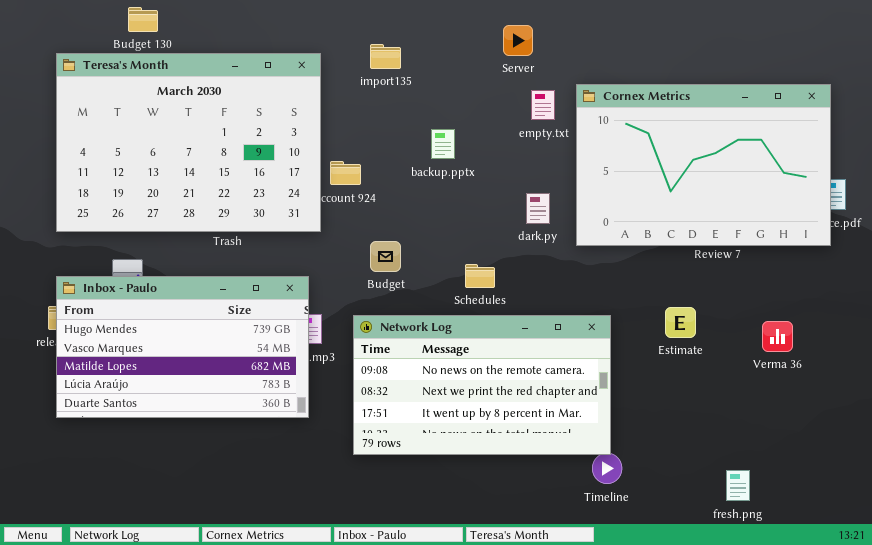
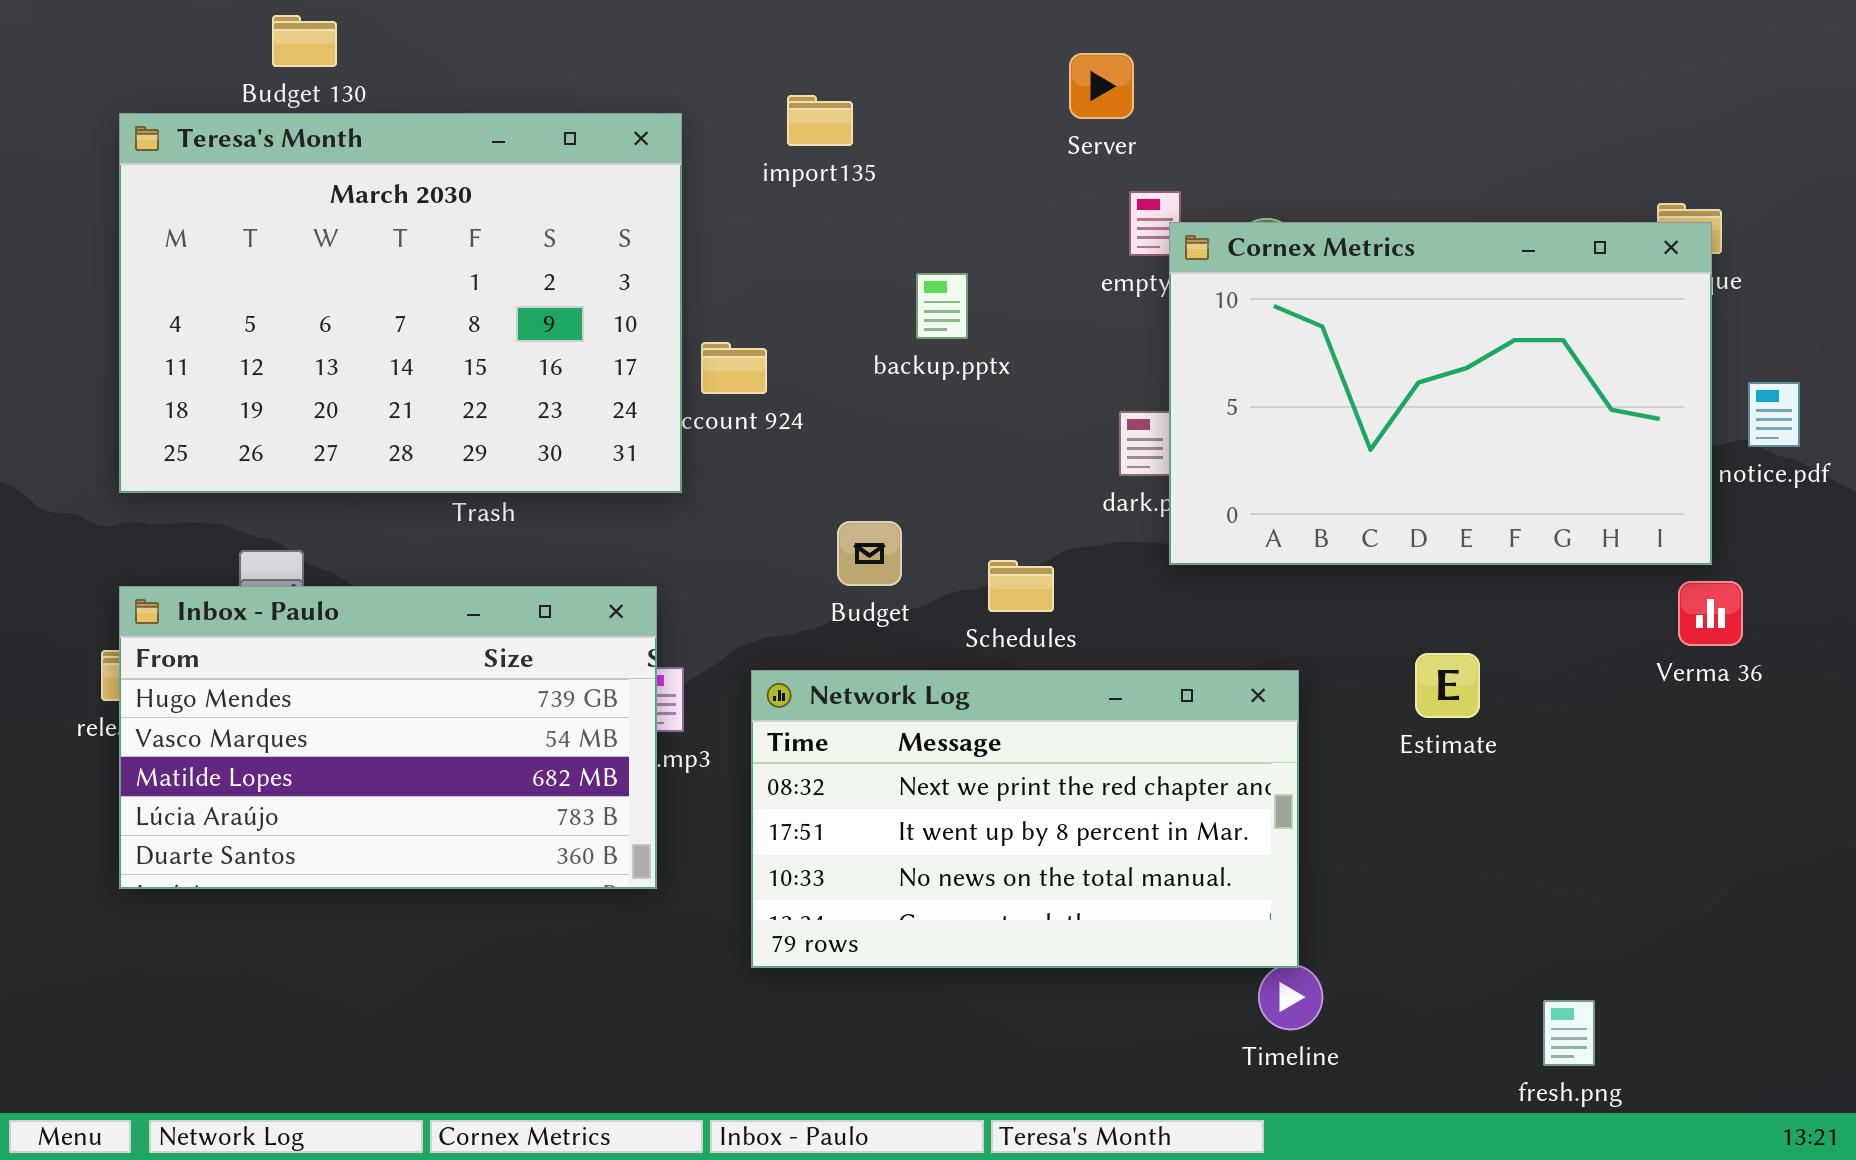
Cornex Metrics: [576,84,831,246] -> [1169,222,1712,565], moved
Budget: [370,241,401,272] -> [837,521,902,586], moved
Network Log: [353,315,611,455] -> [751,670,1299,968], scrolled down 1 row
Verma 36: [762,321,793,352] -> [1678,581,1743,646], moved

